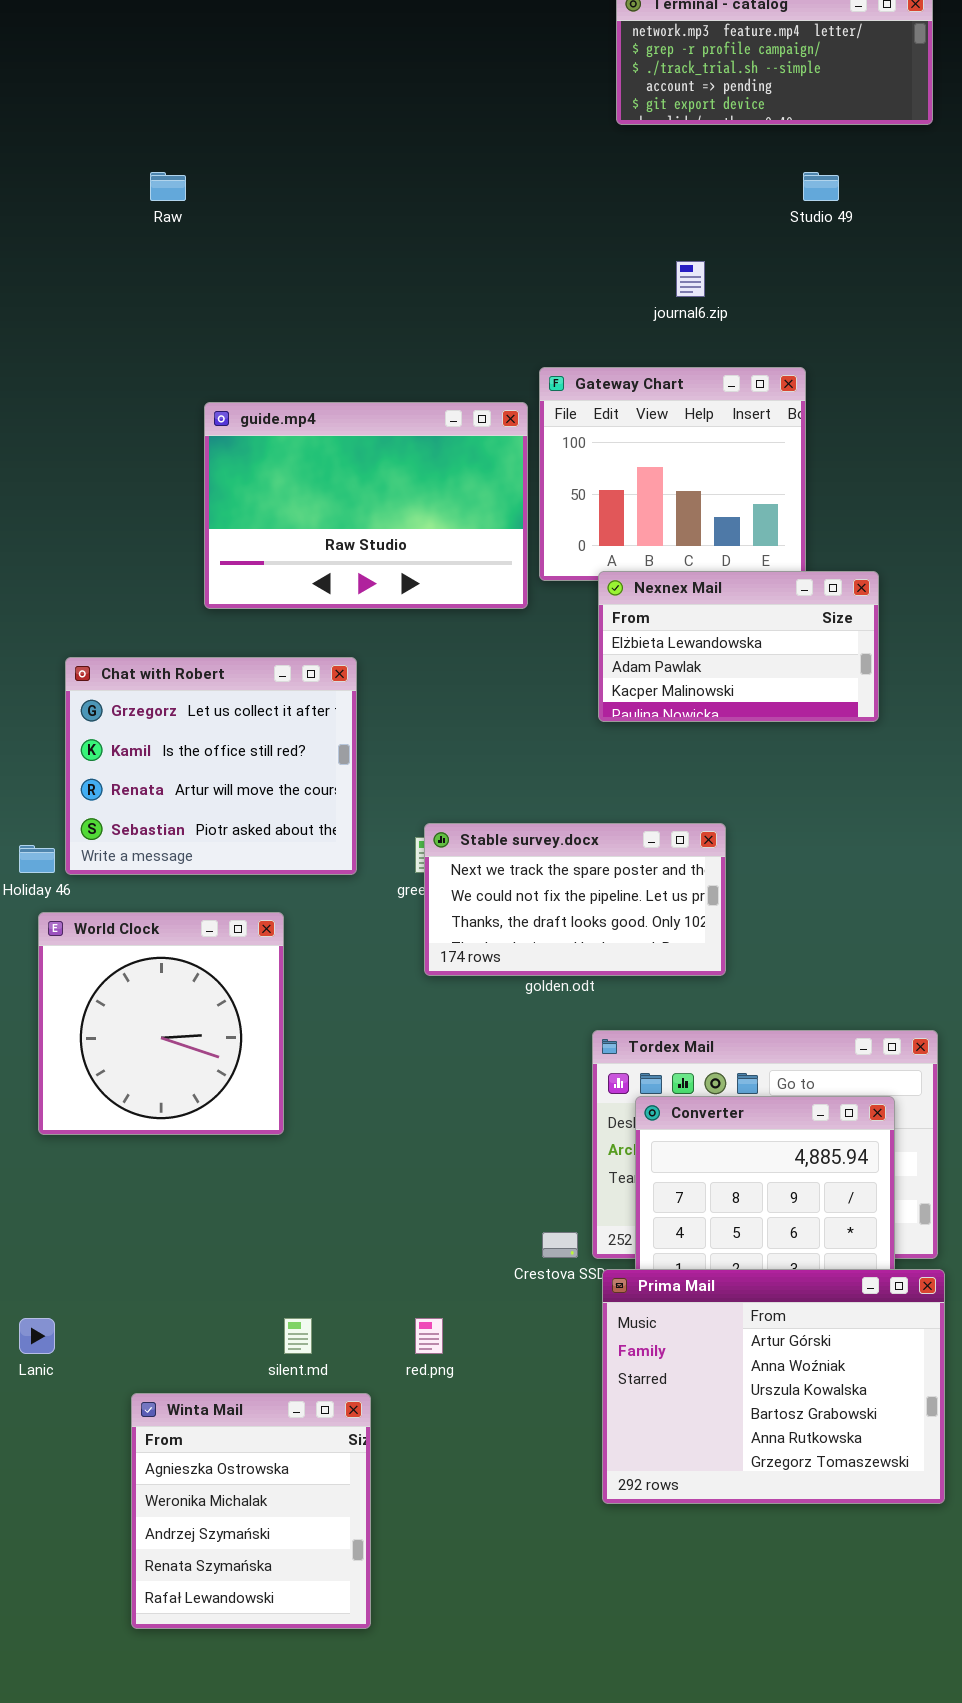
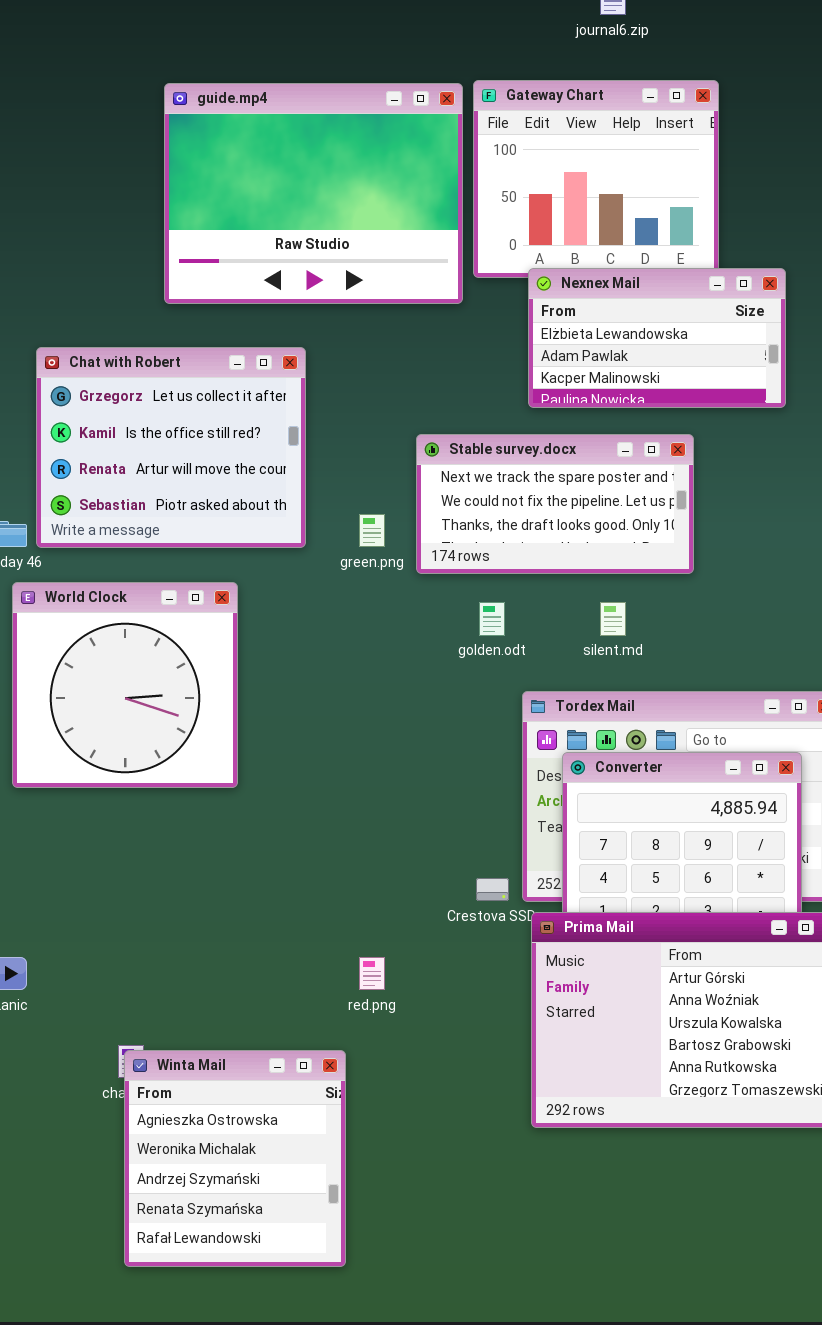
guide.mp4: [204,402,528,609] -> [164,83,463,304], resized
Stable survey.docx: [424,823,726,976] -> [416,434,694,574], moved
silent.md: [284,1318,312,1354] -> [600,602,626,636], moved
Winta Mail: [131,1393,371,1629] -> [124,1050,346,1267], moved

